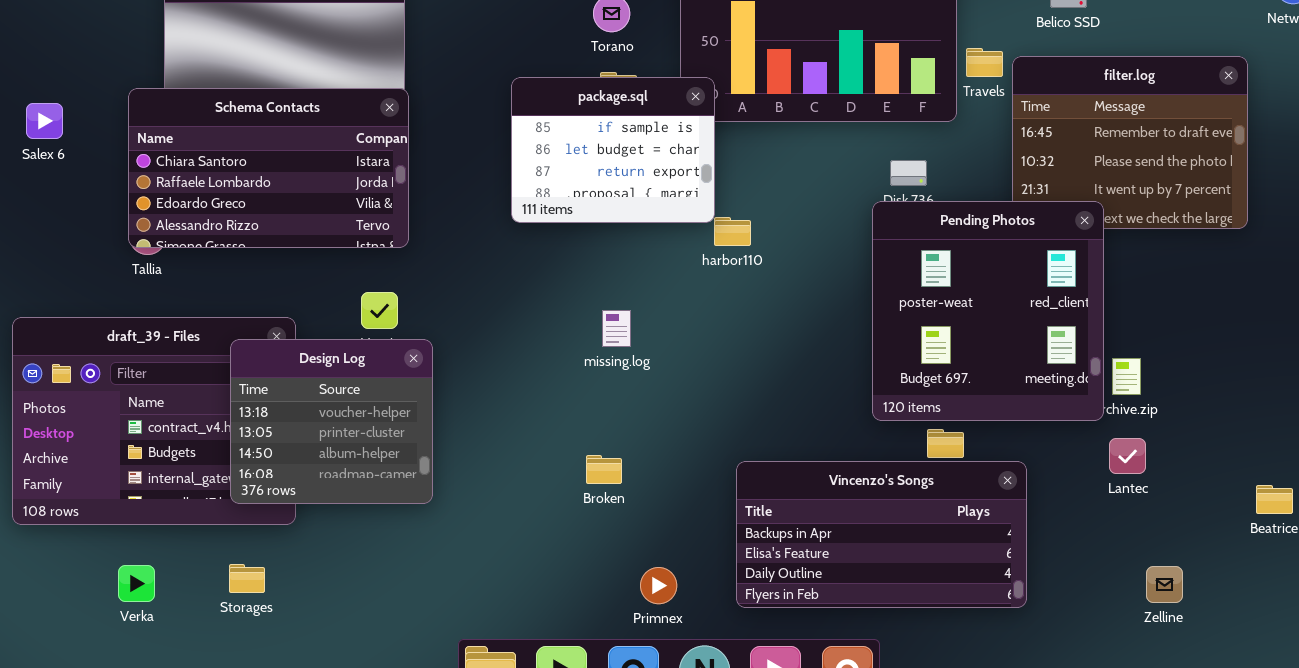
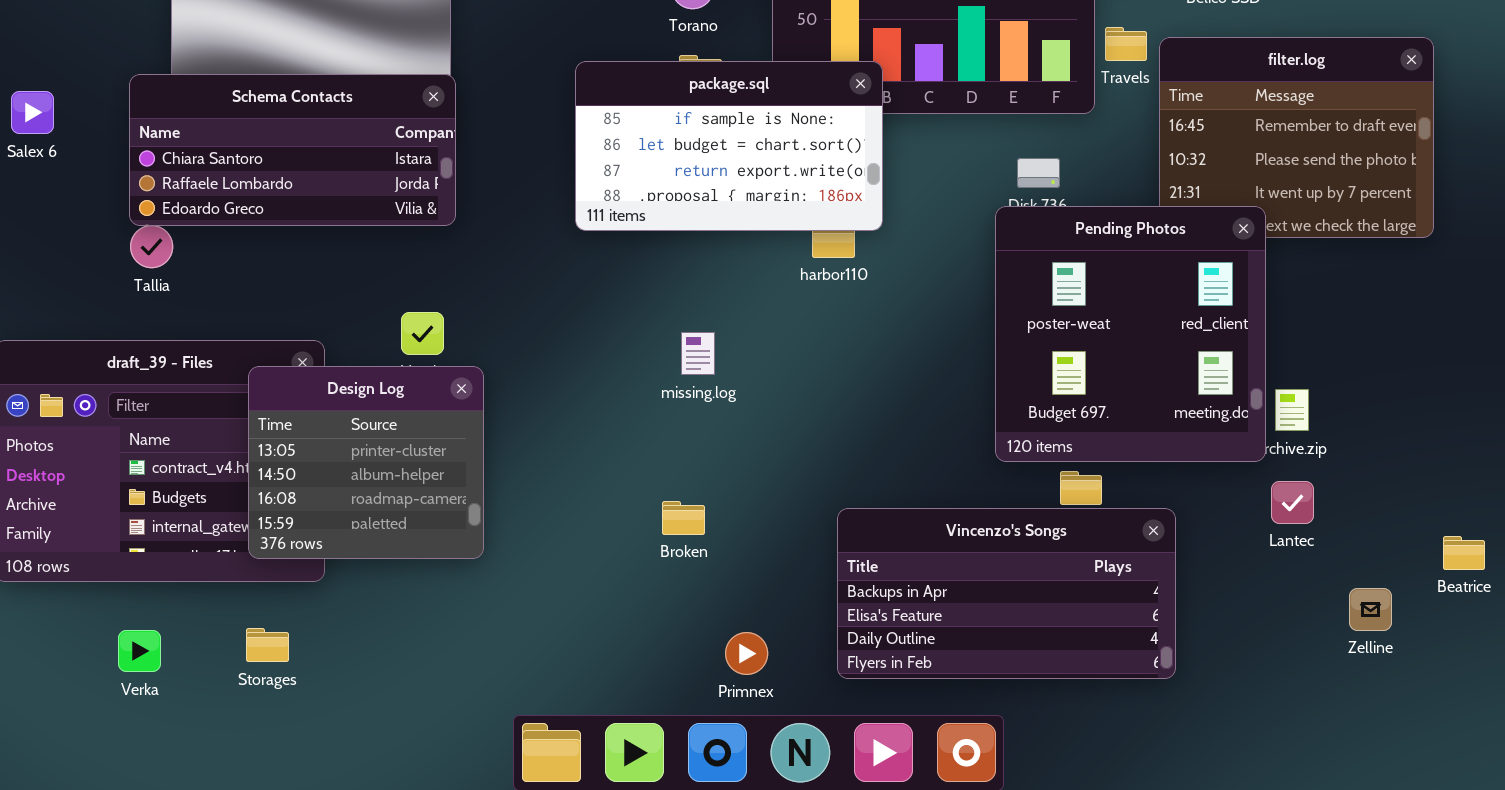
package.sql: [511,77,715,223] -> [575,61,883,231], resized
Schema Contacts: [128,88,409,248] -> [129,74,456,226], resized
Design Log: [230,339,433,504] -> [248,366,484,559], scrolled down 1 row
Zelline: [1146,566,1183,603] -> [1349,588,1392,631], moved

